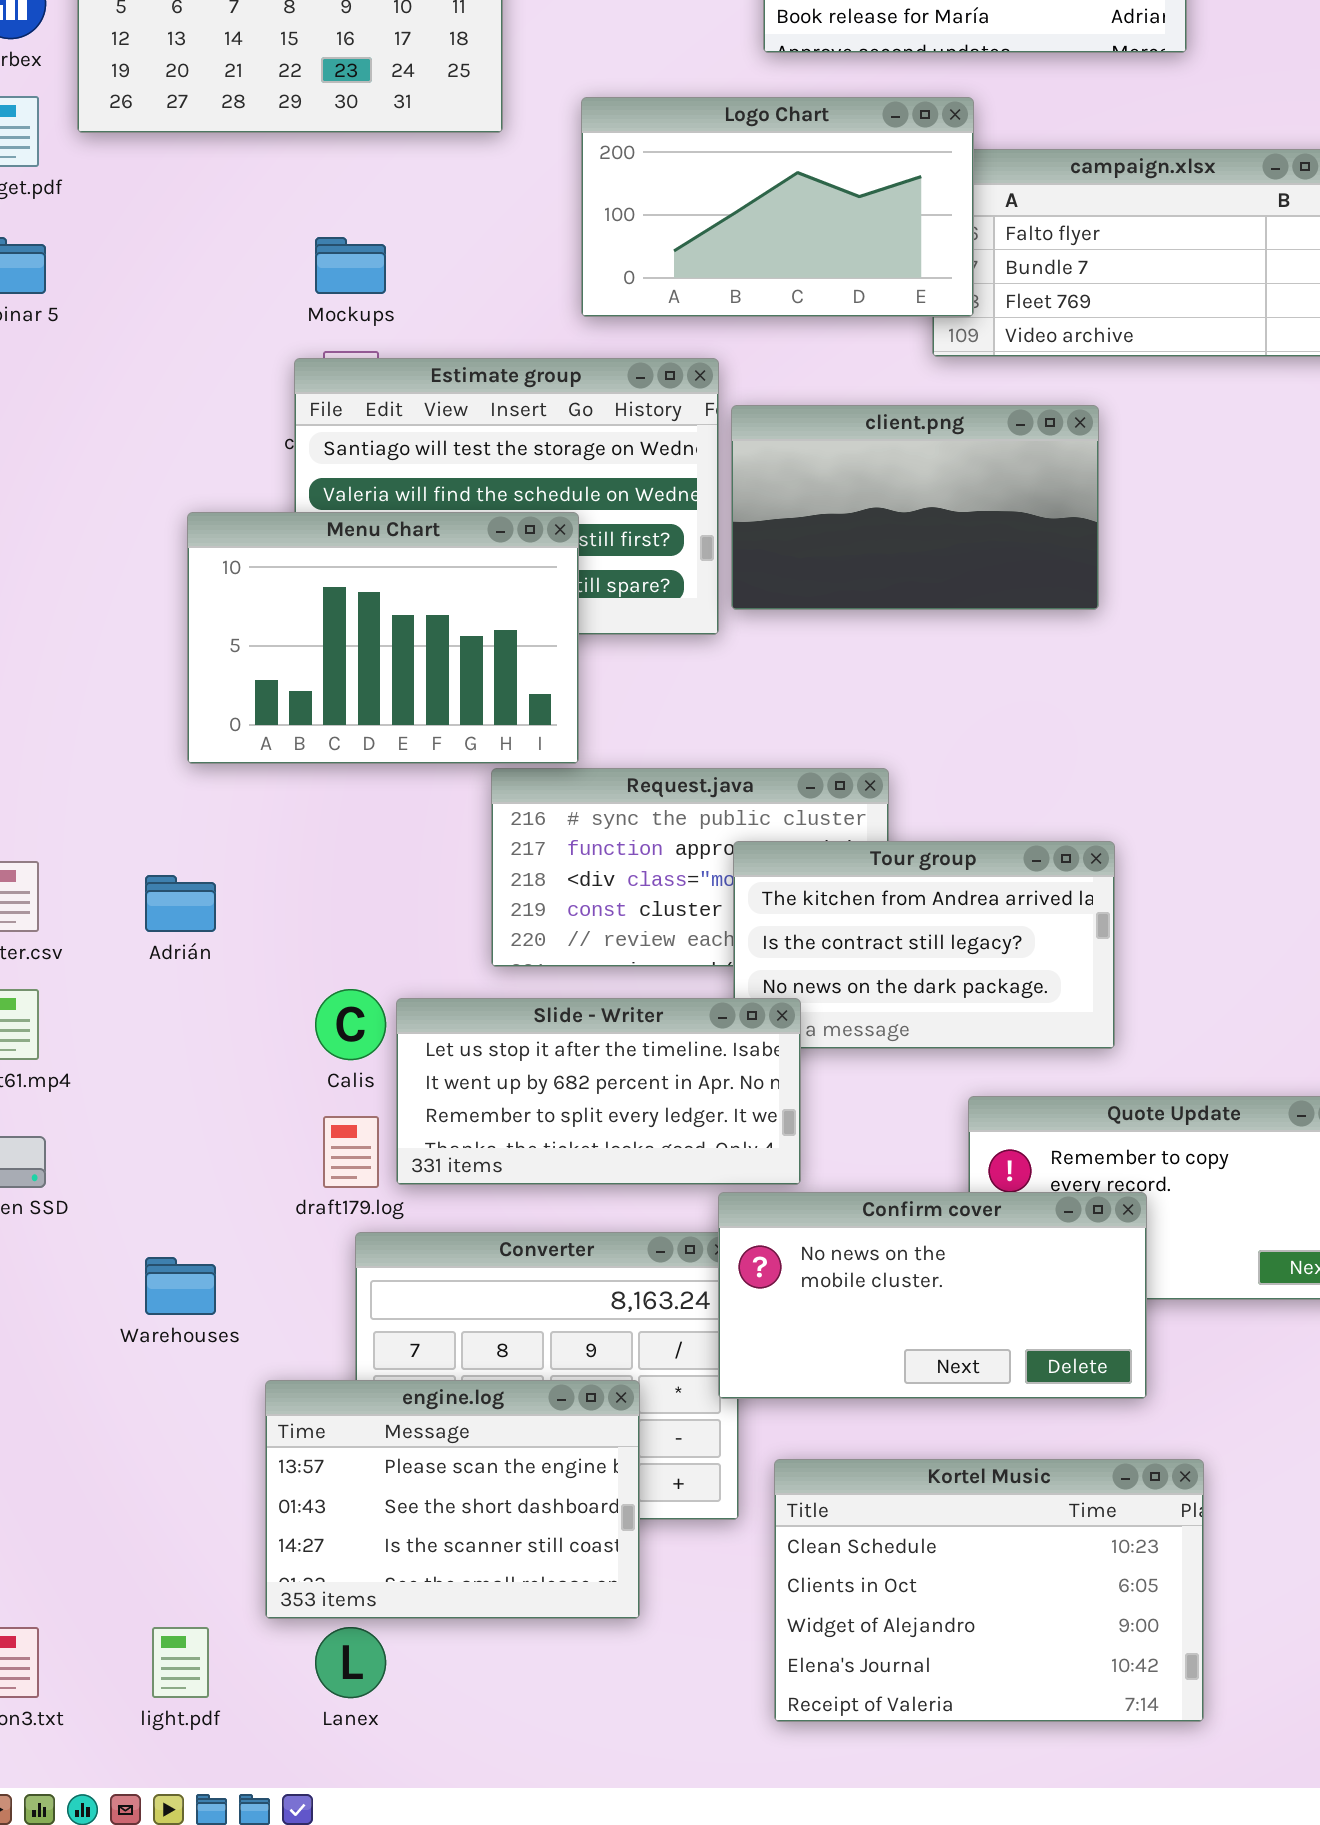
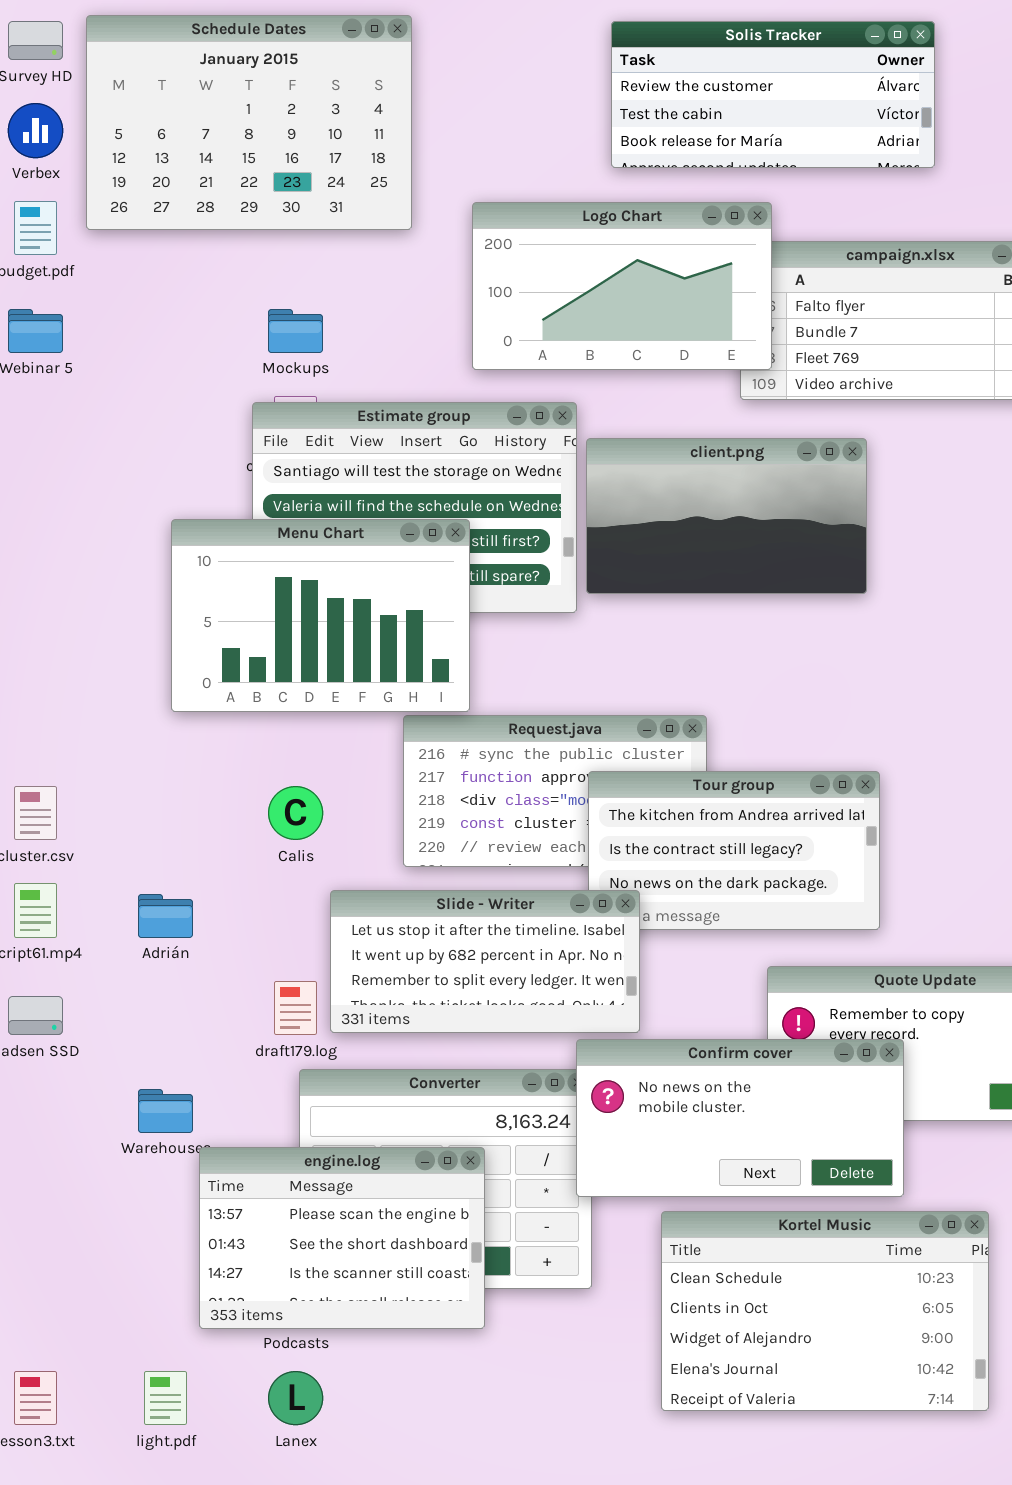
Adrián: [145,875,216,932] -> [138,894,193,938], moved
Calis: [315,989,386,1060] -> [268,786,323,840], moved
engine.log: [265,1380,640,1619] -> [199,1147,485,1329], moved
Kortel Music: [774,1459,1204,1722] -> [661,1211,989,1411], moved

